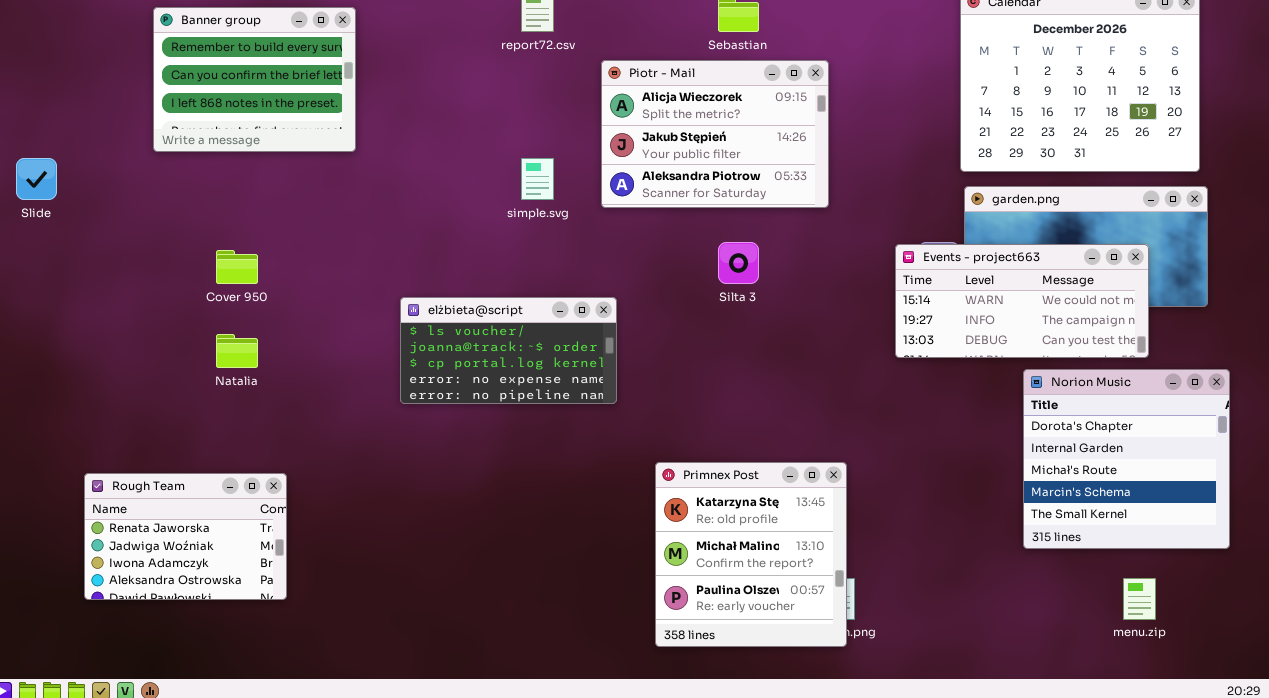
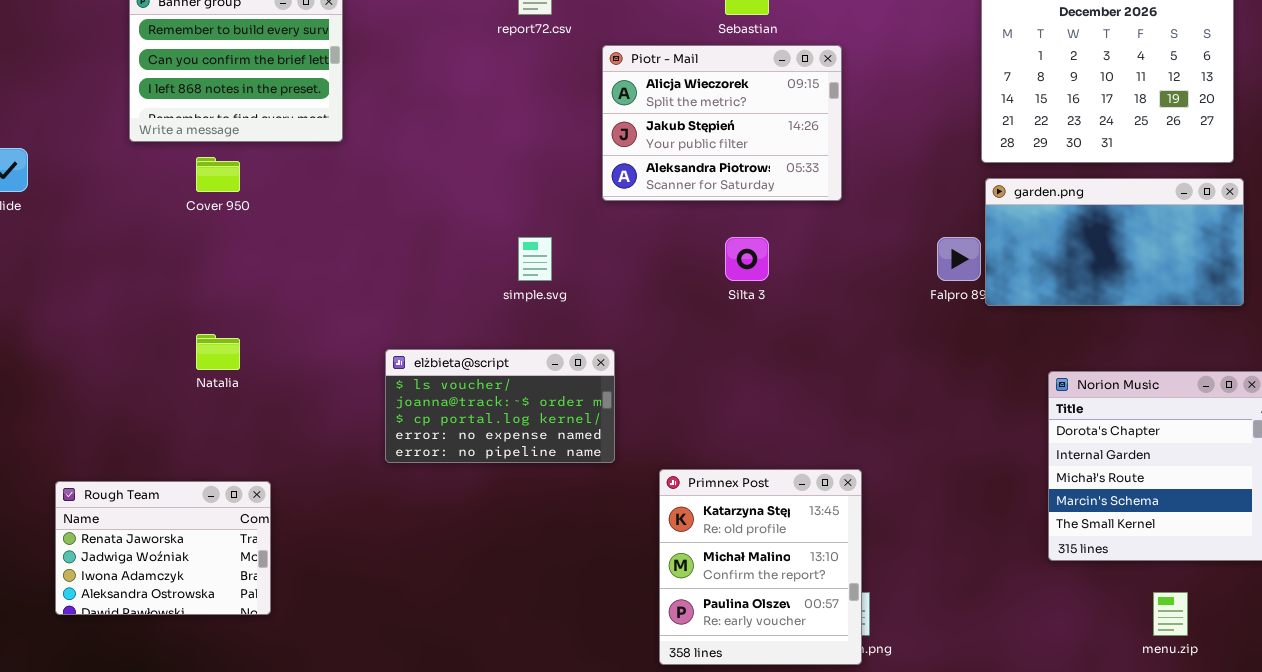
simple.svg: [521,158,554,200] -> [518,237,552,281], moved
Events - project663: [895,244,1149,358] -> none, closed
Cover 950: [216,250,258,284] -> [196,157,240,192], moved
elżbieta@script: [400,297,617,404] -> [385,349,615,463], moved

